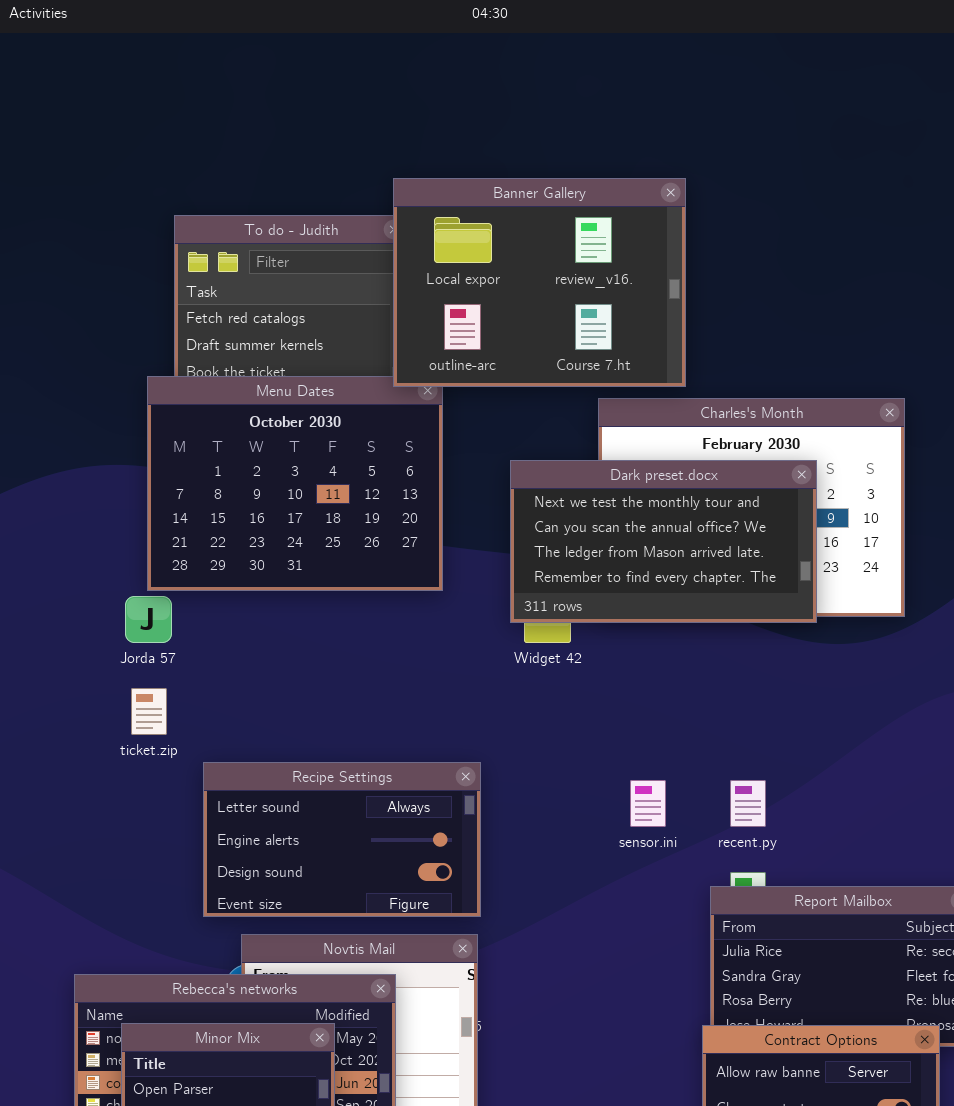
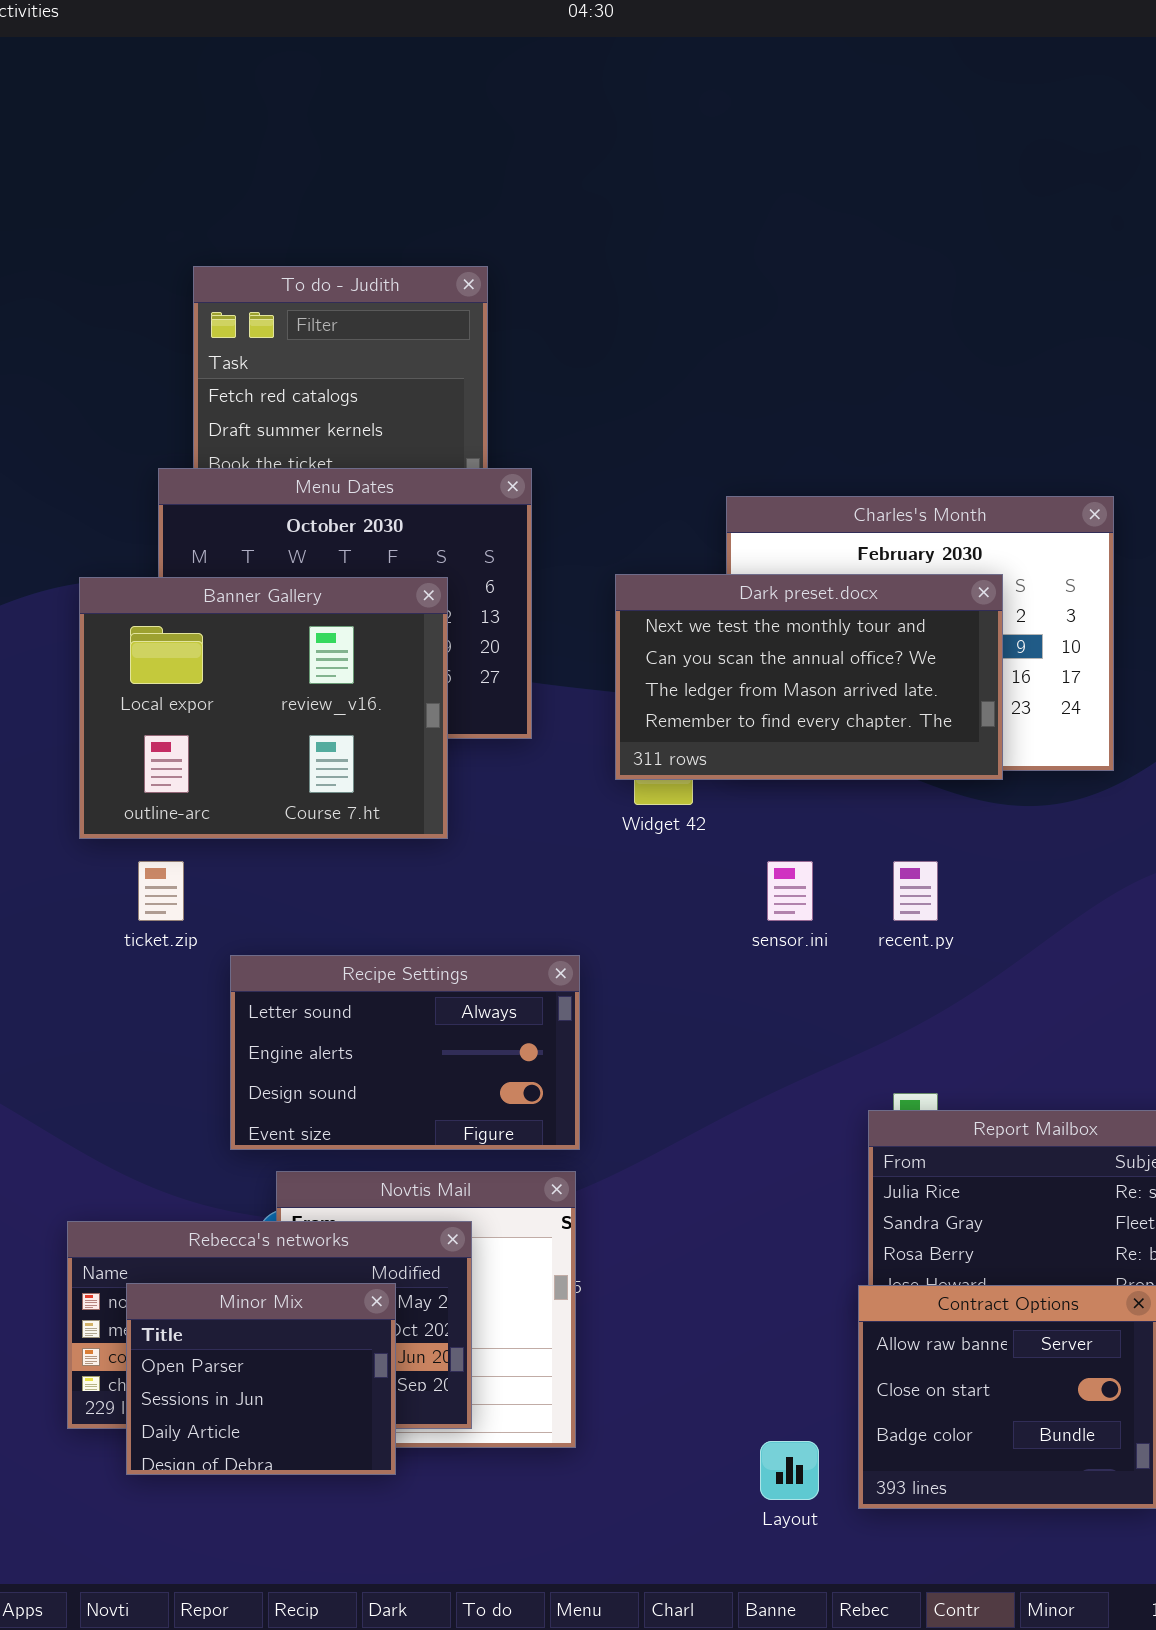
Banner Gallery: [393,178,686,387] -> [79,577,448,839], moved
sensor.ini: [630,780,666,827] -> [767,861,813,921], moved
recent.py: [730,780,766,827] -> [893,861,938,921], moved

